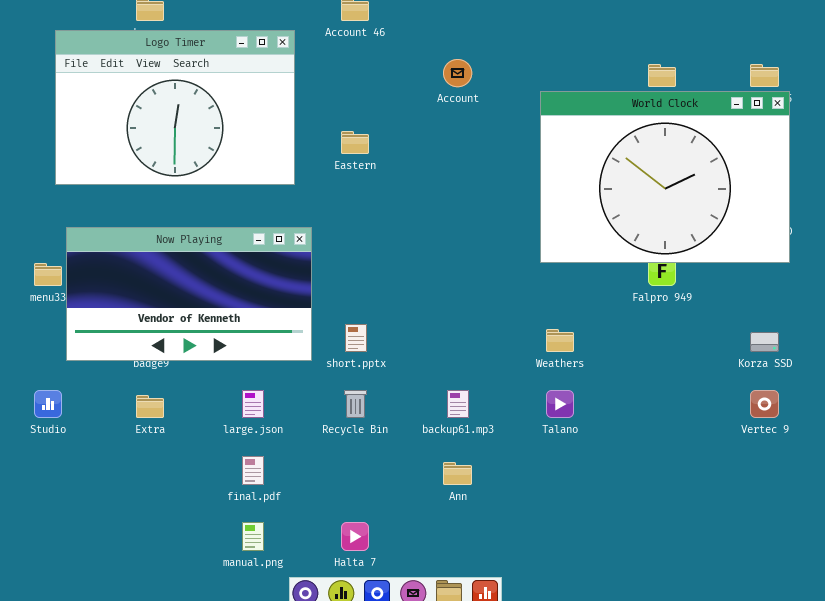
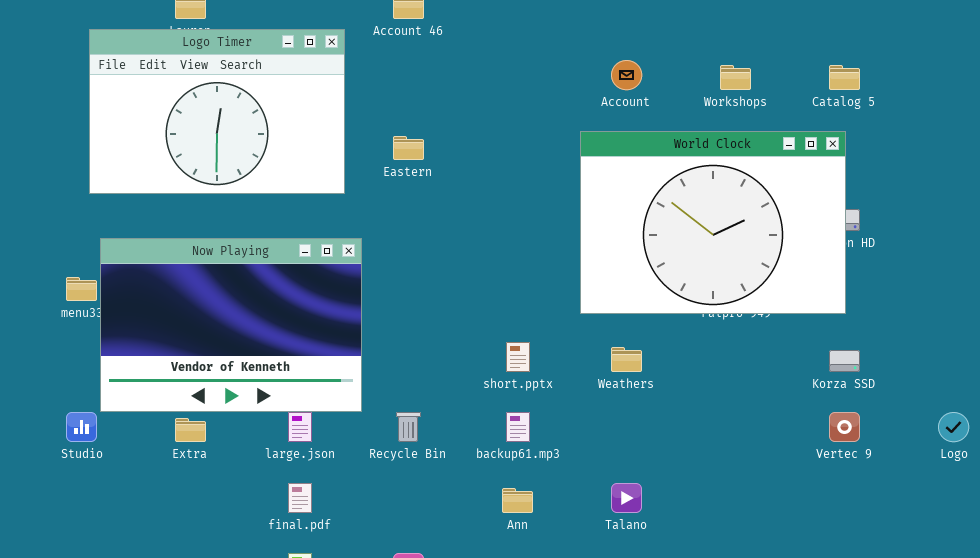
Account: [443,59,472,87] -> [611,60,642,90], moved
World Clock: [540,91,790,263] -> [580,131,846,314], moved
Now Playing: [66,227,312,361] -> [100,238,362,412], resized
short.pptx: [345,324,367,352] -> [506,342,530,372], moved
Talano: [546,390,574,418] -> [611,483,642,513], moved

